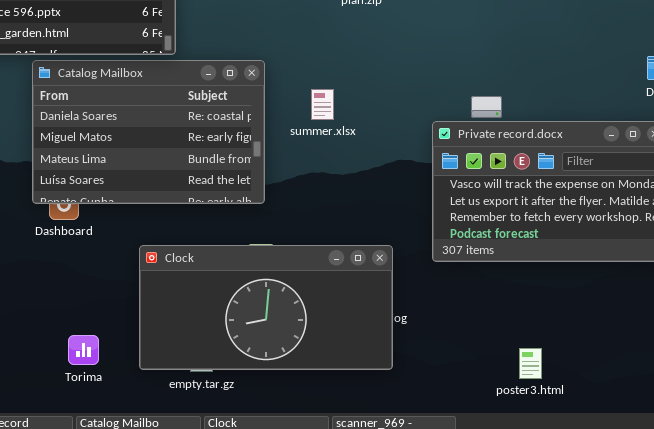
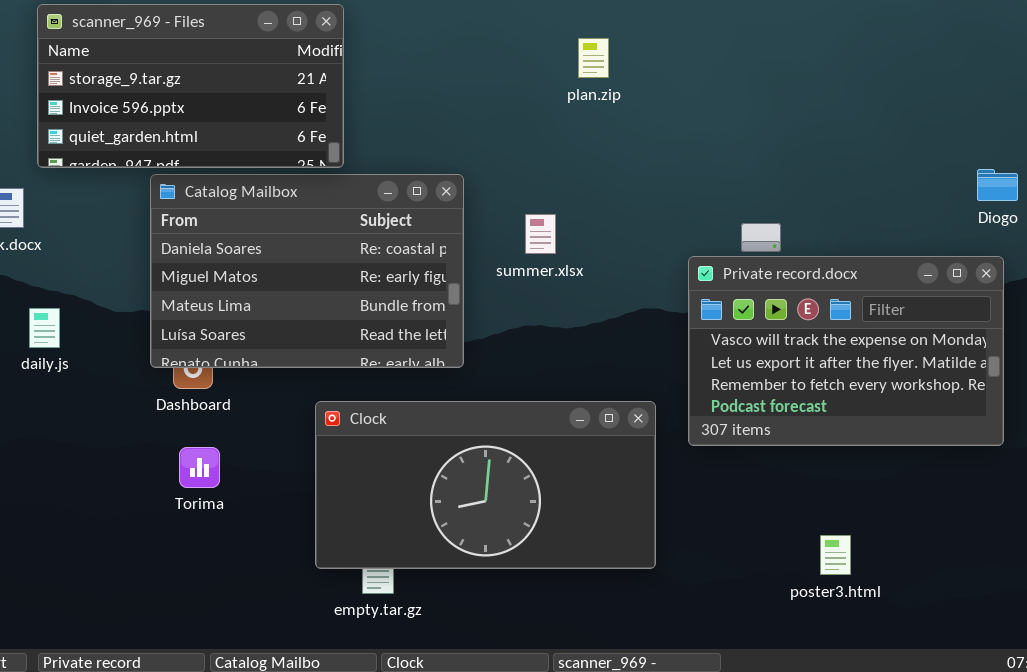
Clock: [139,245,393,370] -> [315,401,656,569], moved
Torima: [68,335,99,365] -> [179,447,220,488], moved
poster3.html: [519,348,542,379] -> [820,535,851,575], moved

